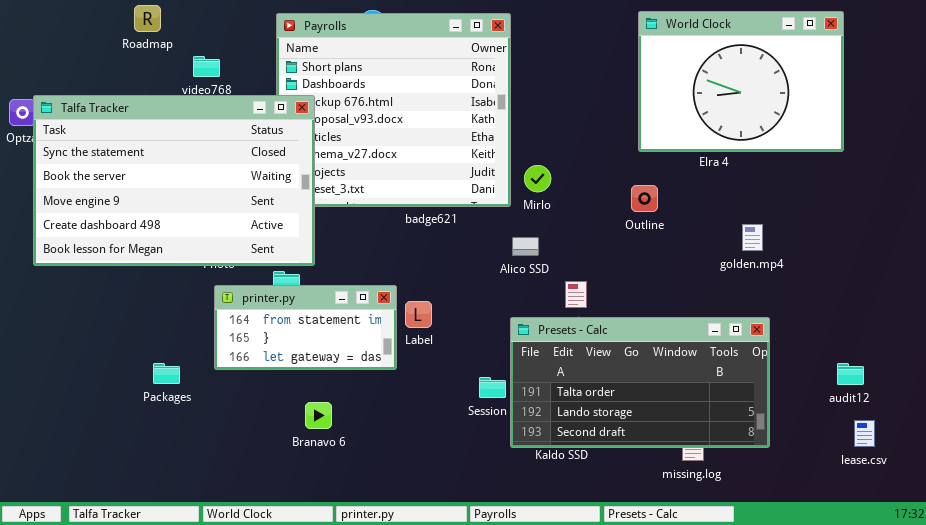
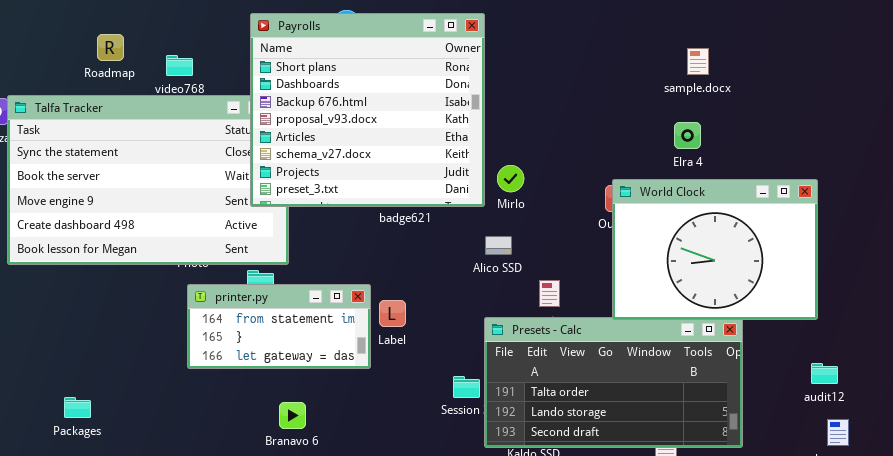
Roadmap: [134,5,161,32] -> [97,34,124,61], moved
World Clock: [638,11,844,152] -> [612,179,818,320], moved
Payrolls: [276,13,511,207] -> [250,13,485,207], raised
Packages: [153,363,180,384] -> [64,397,91,418], moved

